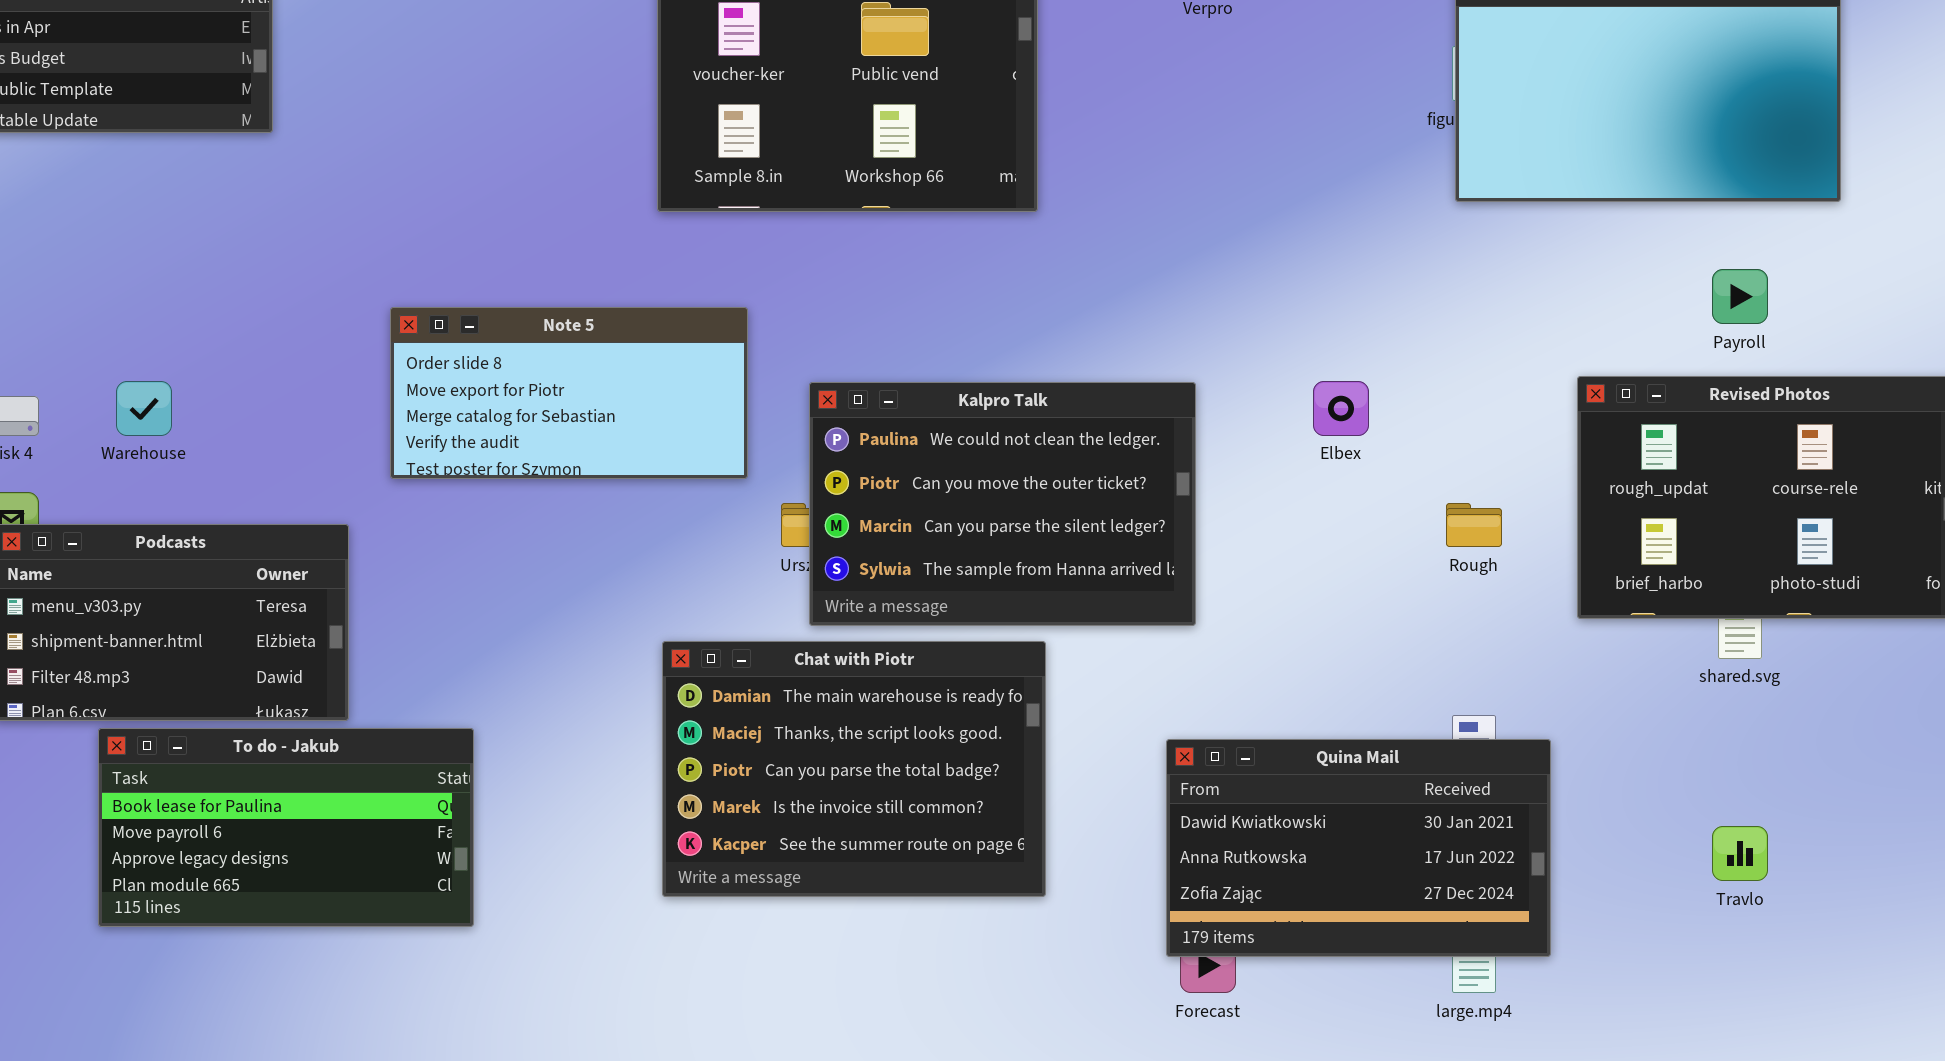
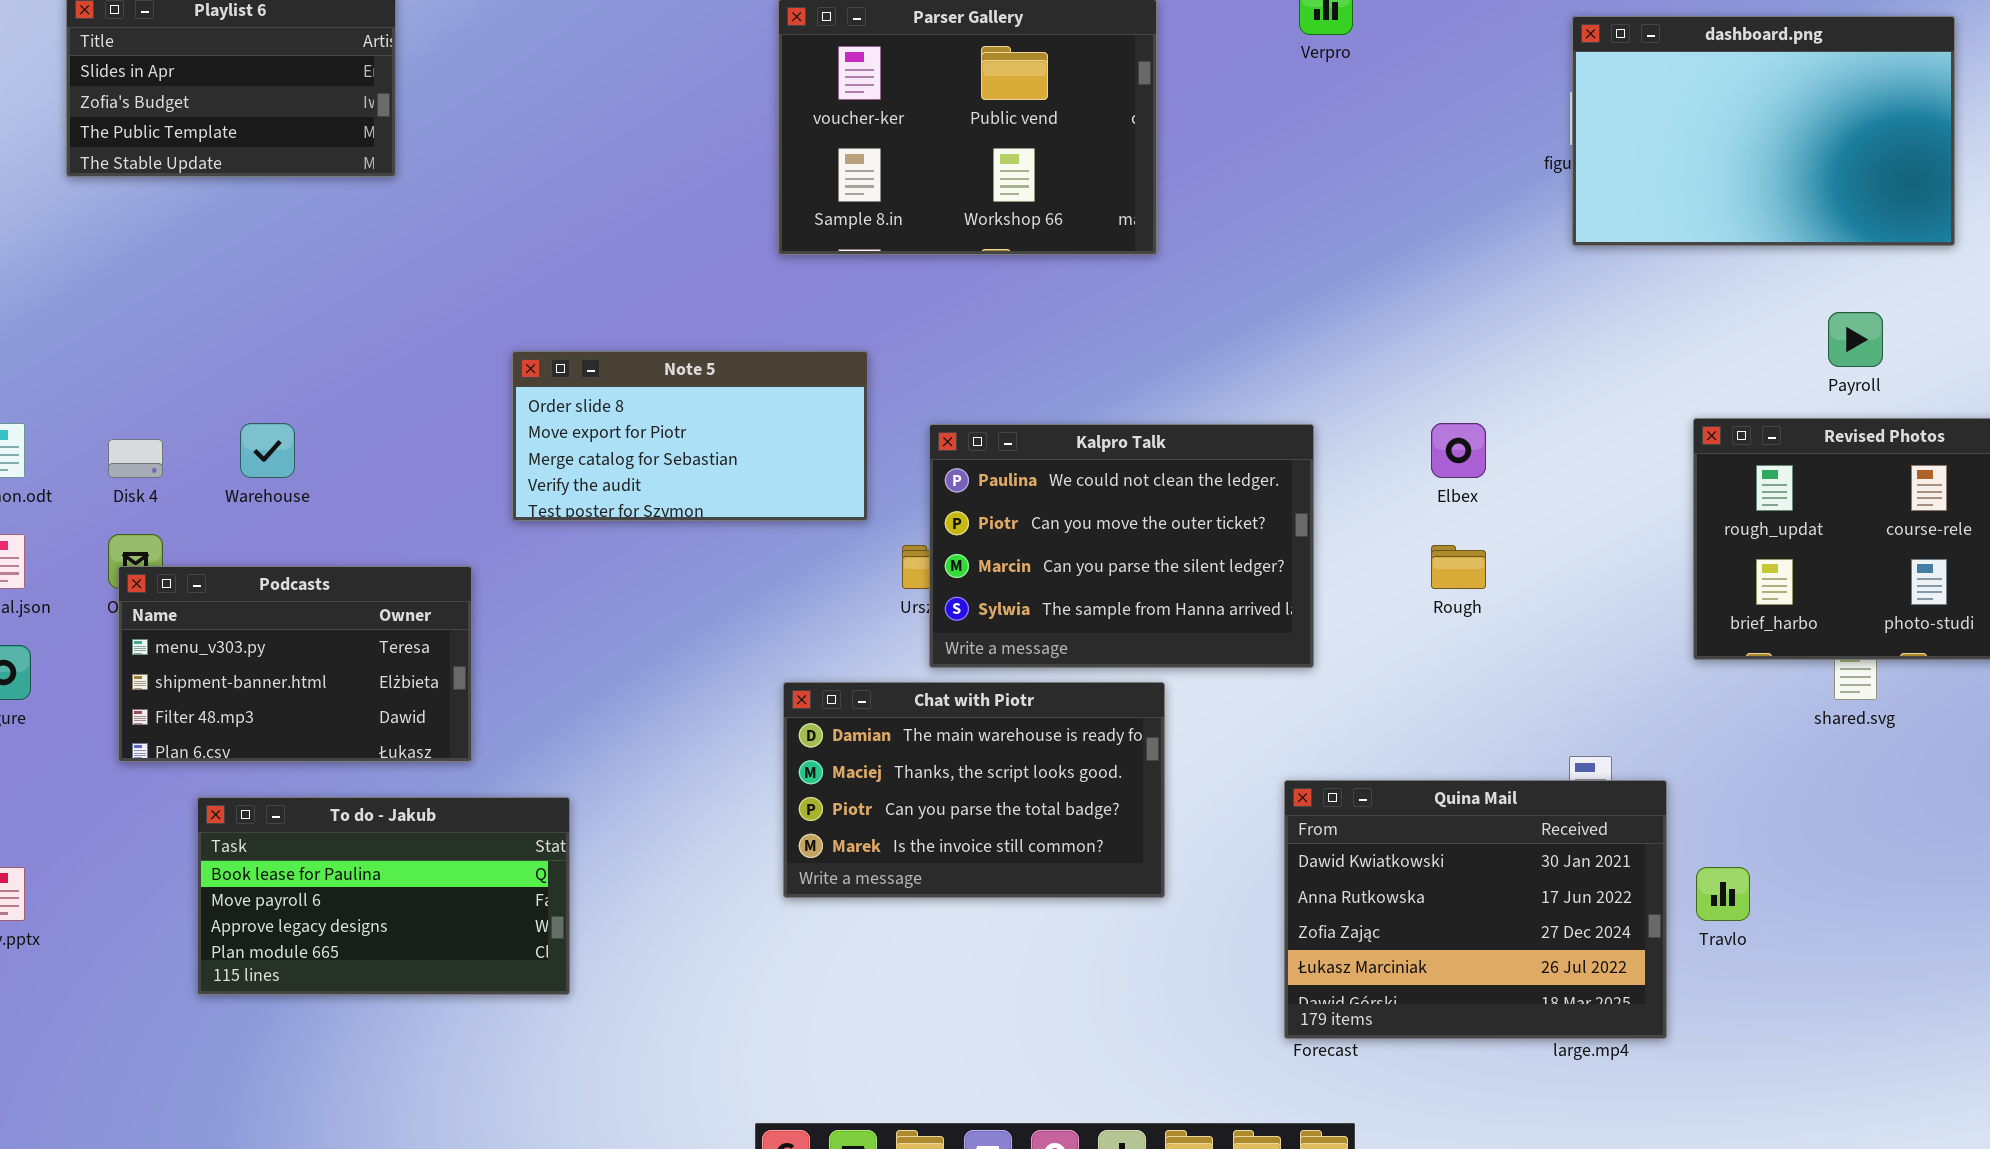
Rough: [1446,503,1502,547] -> [1431,545,1486,589], moved
Chat with Piotr: [662,641,1046,897] -> [783,682,1165,898], resized
To do - Jakub: [98,728,474,927] -> [197,797,570,995], moved
Quina Mail: [1166,739,1551,957] -> [1284,780,1667,1039], resized
Travlo: [1712,826,1768,881] -> [1696,867,1750,921], moved

